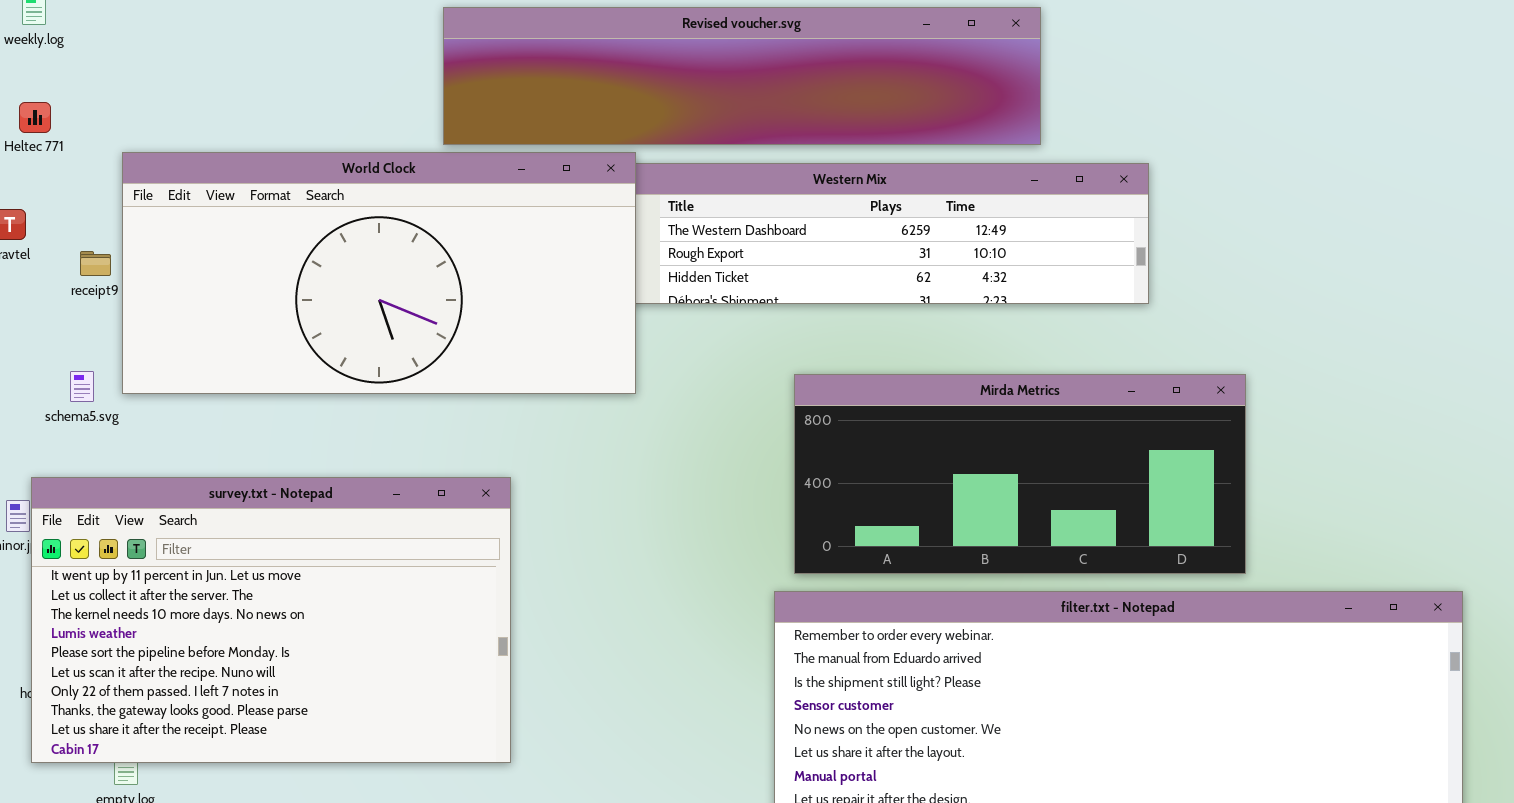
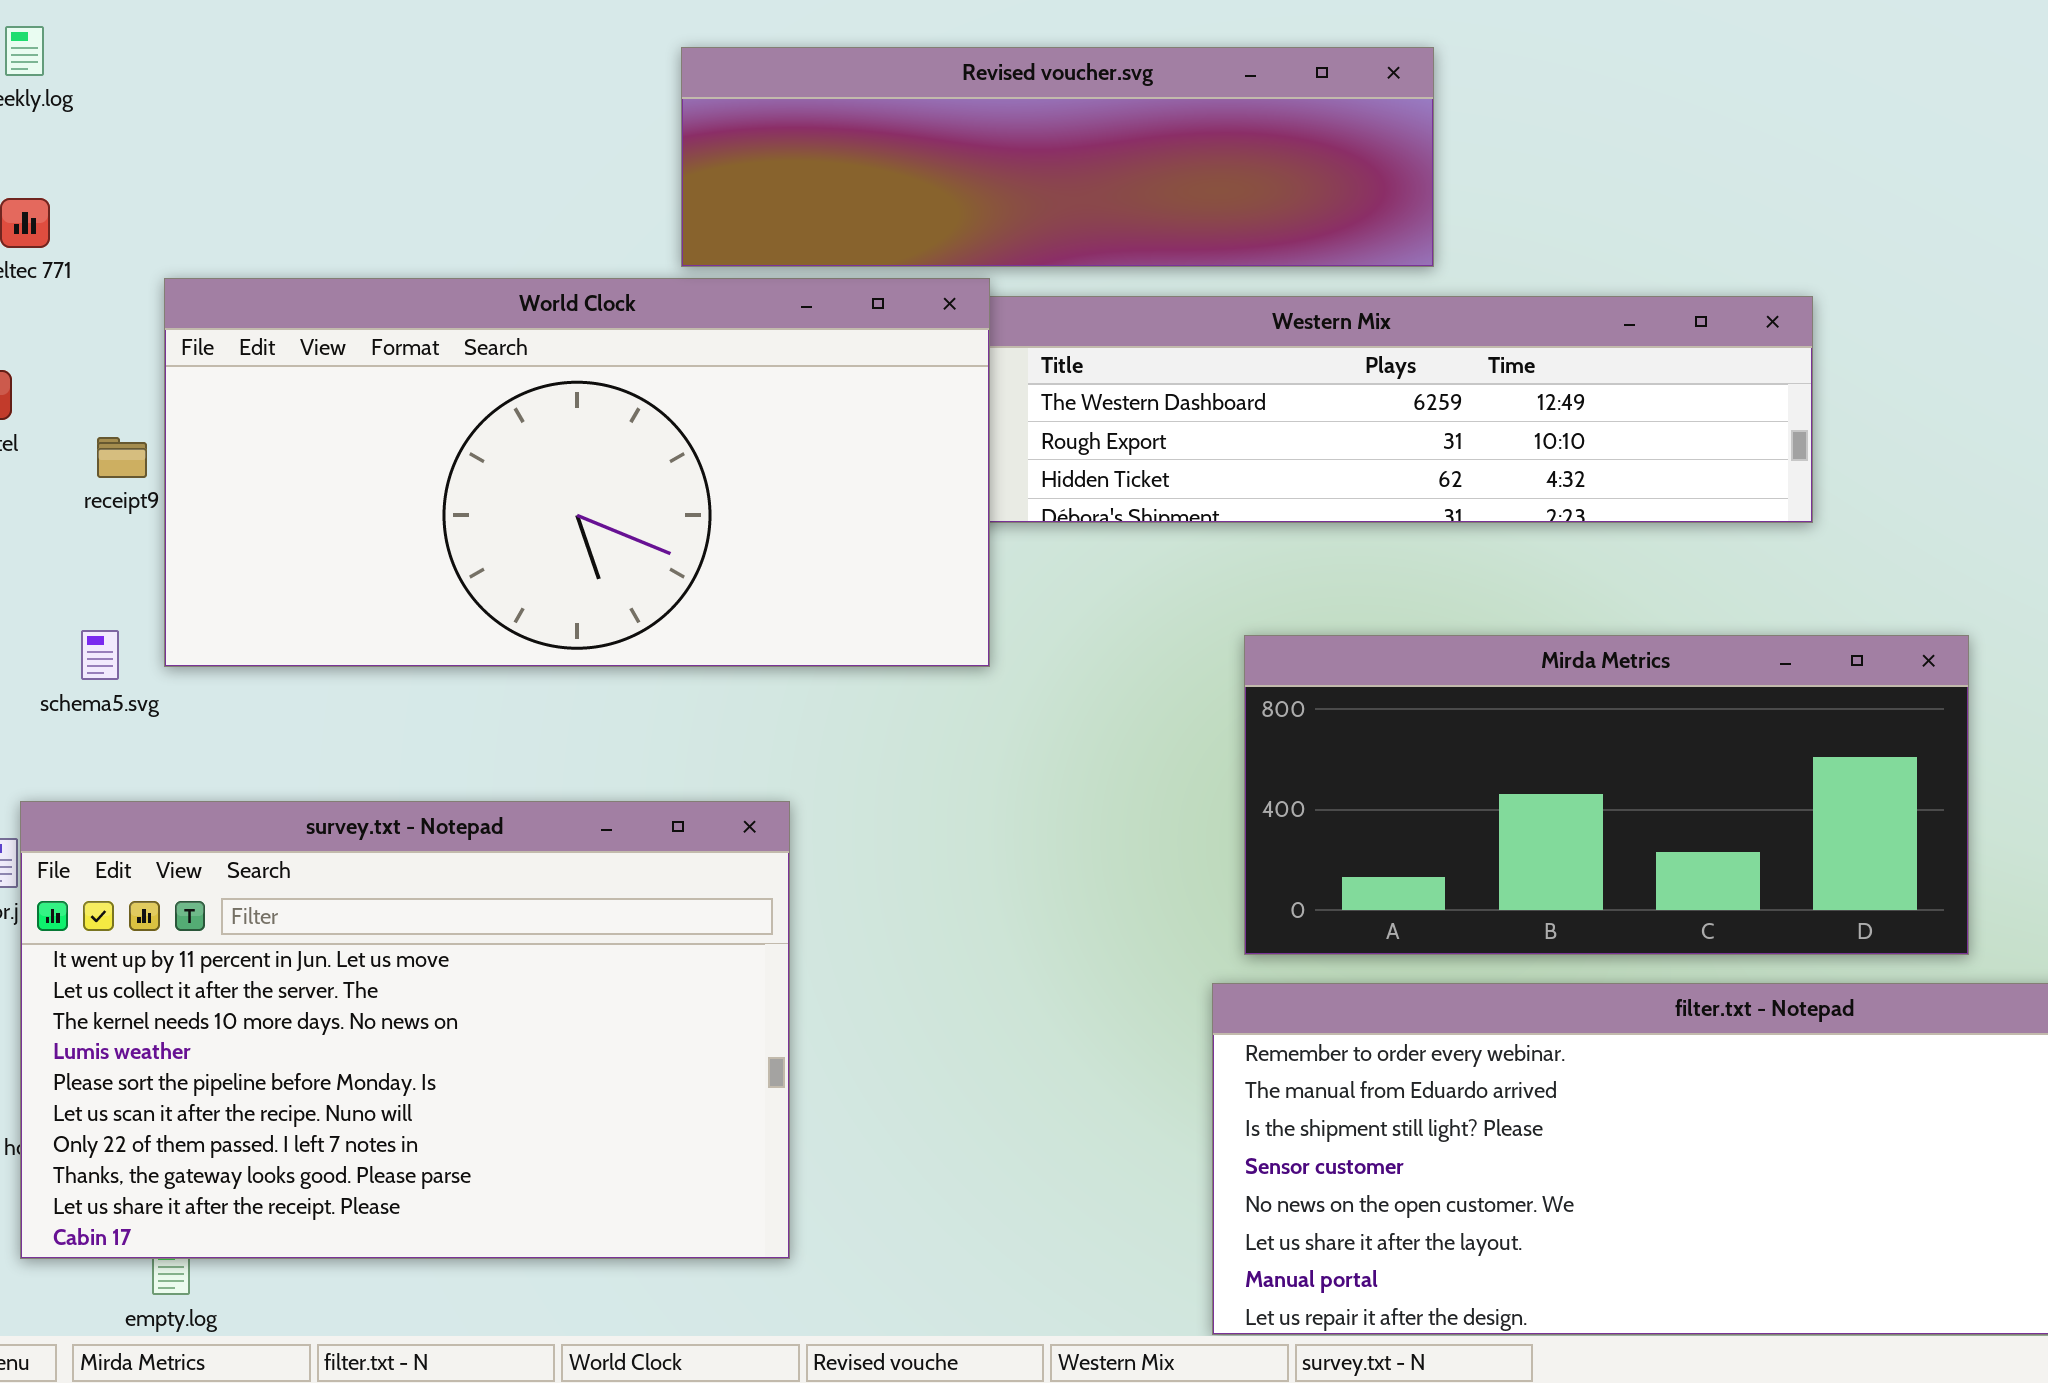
Revised voucher.svg: [443,7,1041,145] -> [681,47,1434,267], resized

